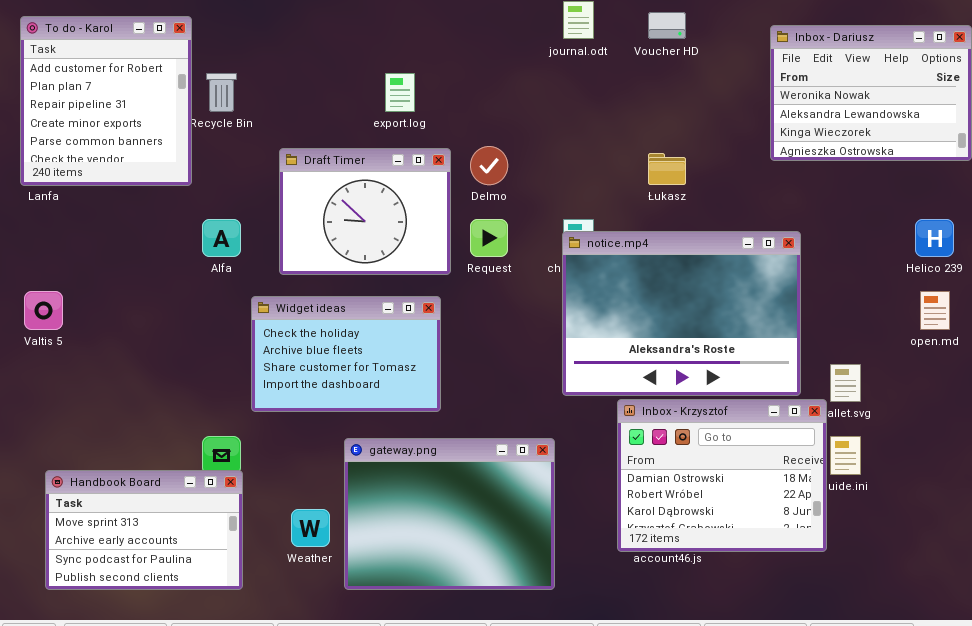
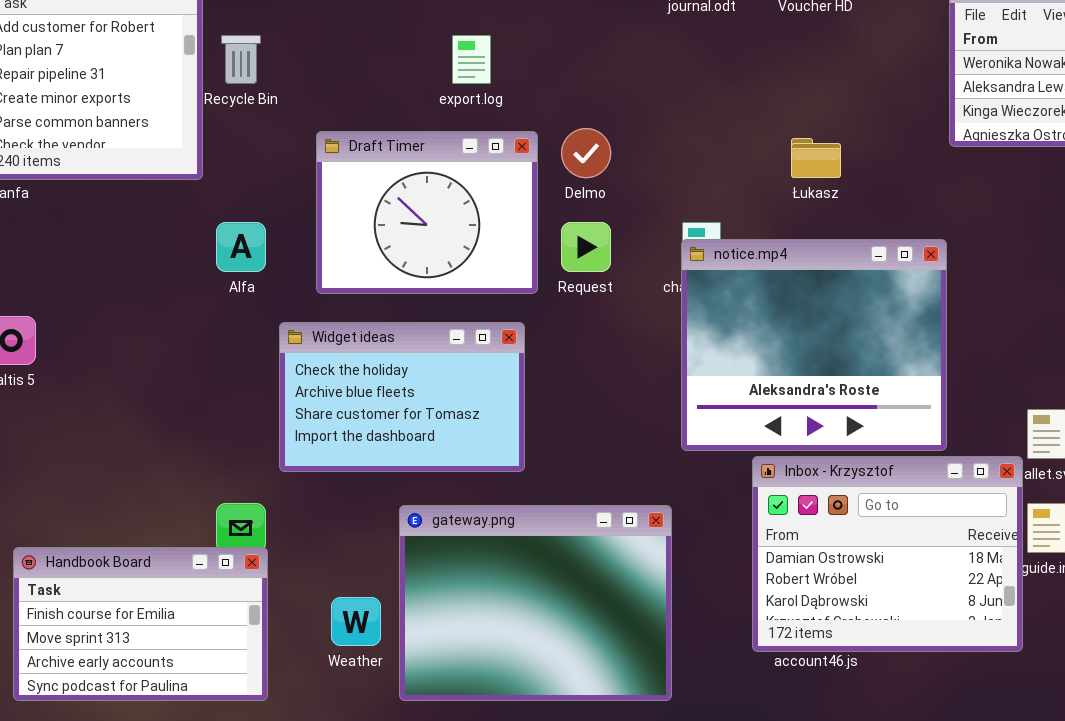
notice.mp4: [562,231,801,396] -> [681,239,947,451], resized
Handbook Board: [45,470,243,590] -> [13,547,268,701], scrolled up 1 row

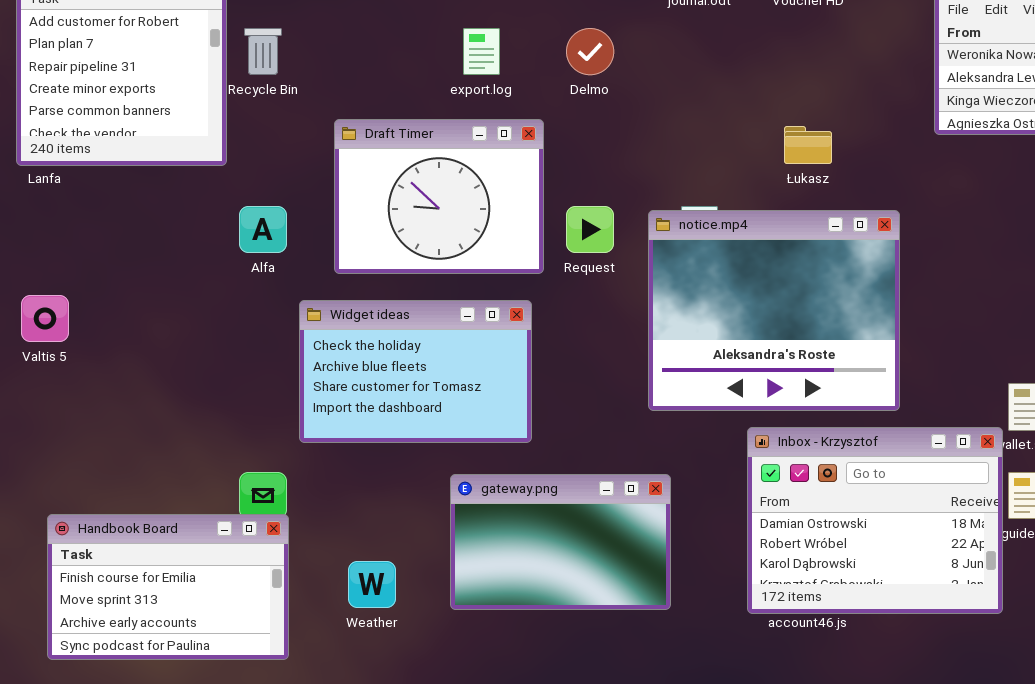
Delmo: [561,128,611,178] -> [566,28,614,75], moved
notice.mp4: [681,239,947,451] -> [648,210,900,411], moved
gateway.png: [399,505,672,701] -> [450,474,671,610], resized

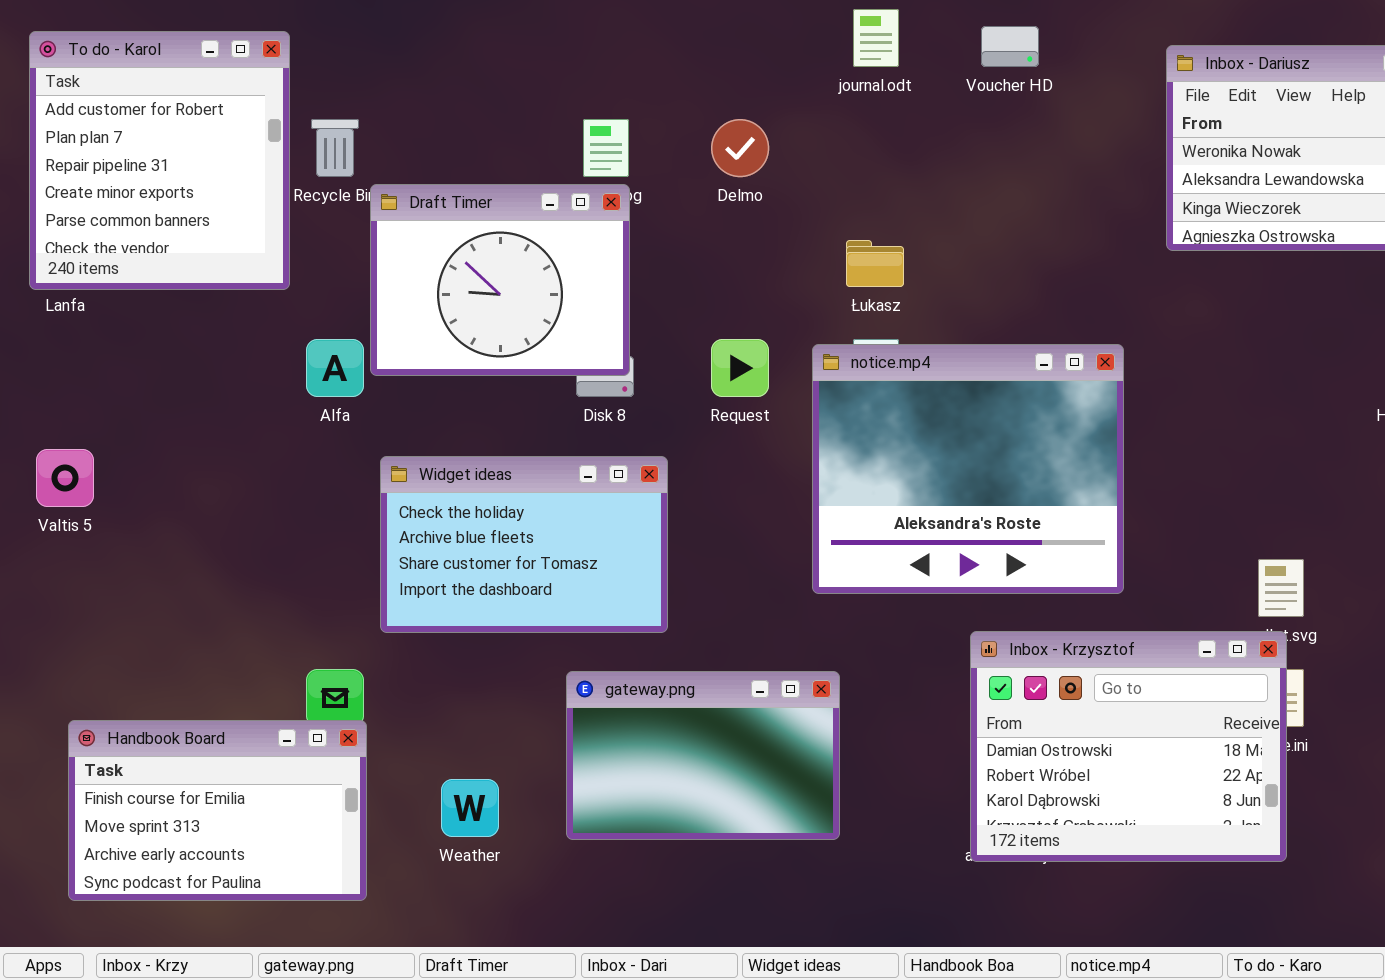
Draft Timer: [334,119,544,274] -> [370,184,630,376], moved
Łukasz: [784,126,832,164] -> [846,240,904,287], moved
Inbox - Krzysztof: [747,427,1003,614] -> [970,631,1287,862], moved

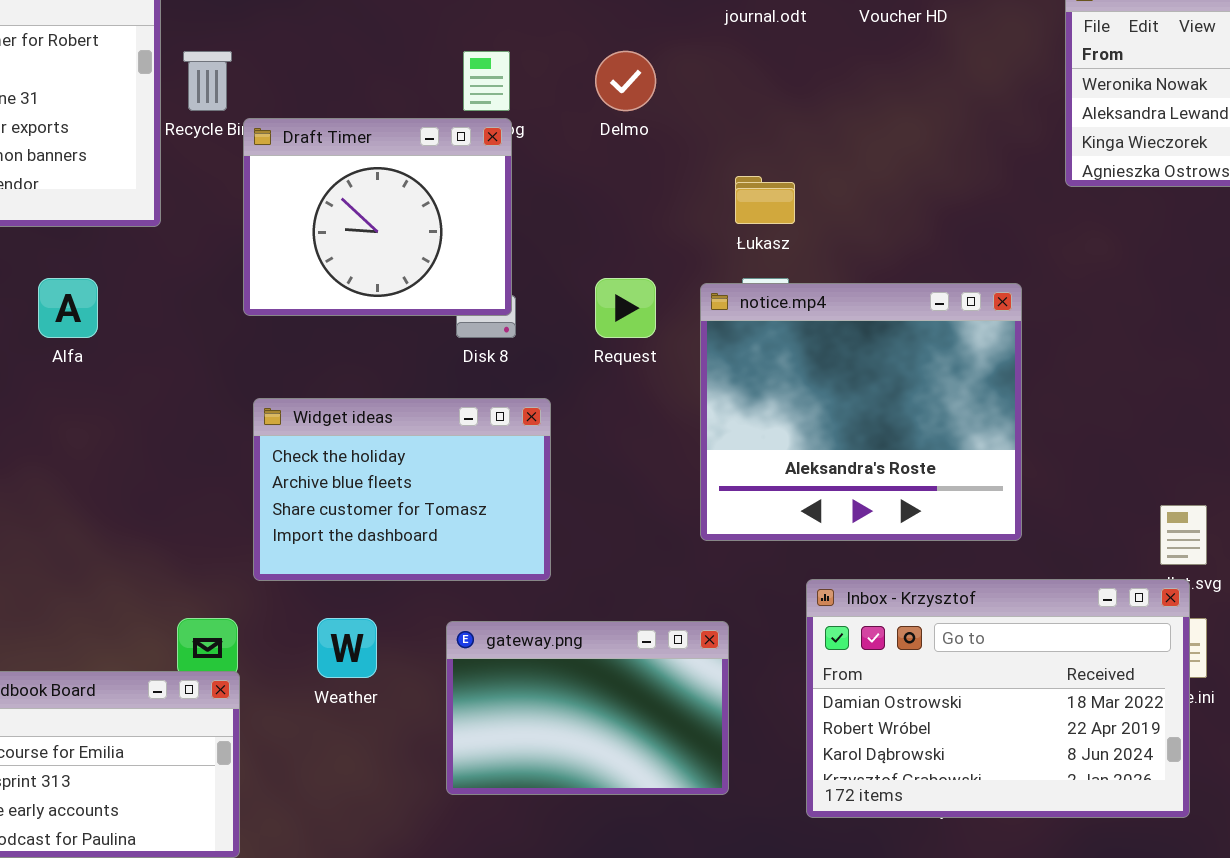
Alfa: [306,339,364,397] -> [38,278,98,338], moved
Inbox - Krzysztof: [970,631,1287,862] -> [806,579,1190,818], resized
Weather: [441,779,499,837] -> [317,618,377,678], moved

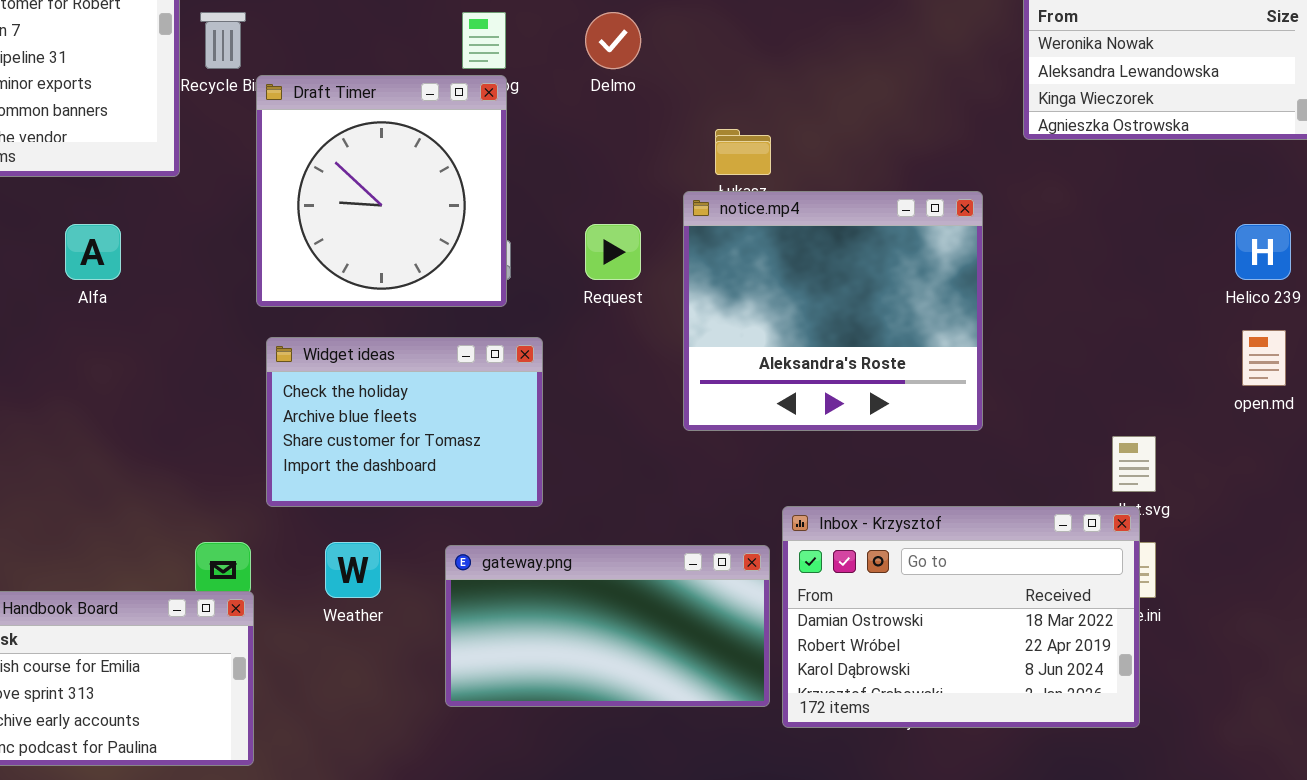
Draft Timer: [243,118,512,316] -> [256,75,507,307], resized
notice.mp4: [700,283,1022,541] -> [683,191,983,431], moved
gateway.png: [446,621,729,795] -> [445,545,770,707], resized

